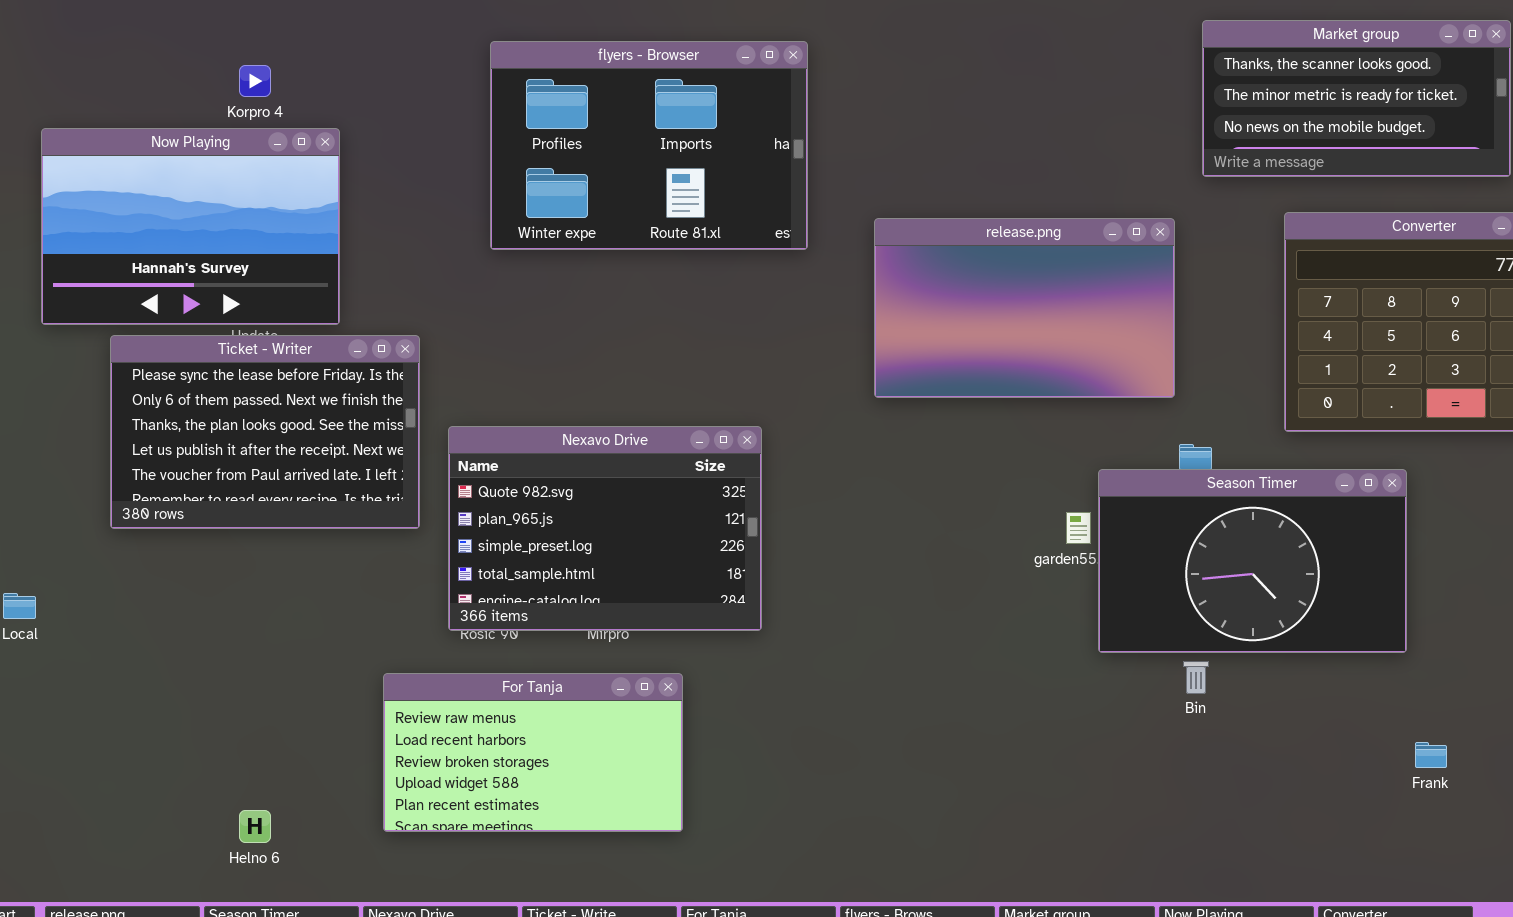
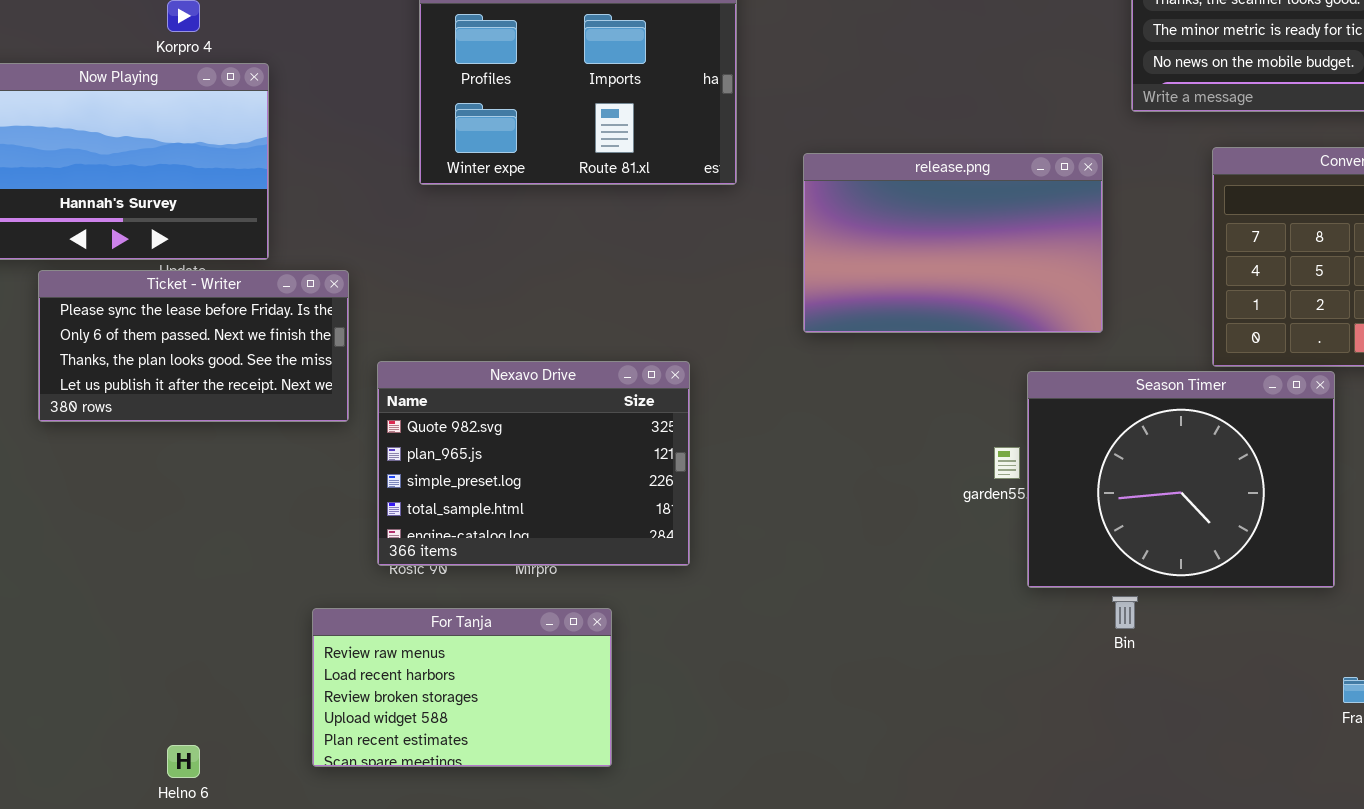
Ticket - Writer: [110,335,420,529] -> [38,270,349,422], resized
Season Timer: [1098,469,1407,653] -> [1027,371,1335,588], resized

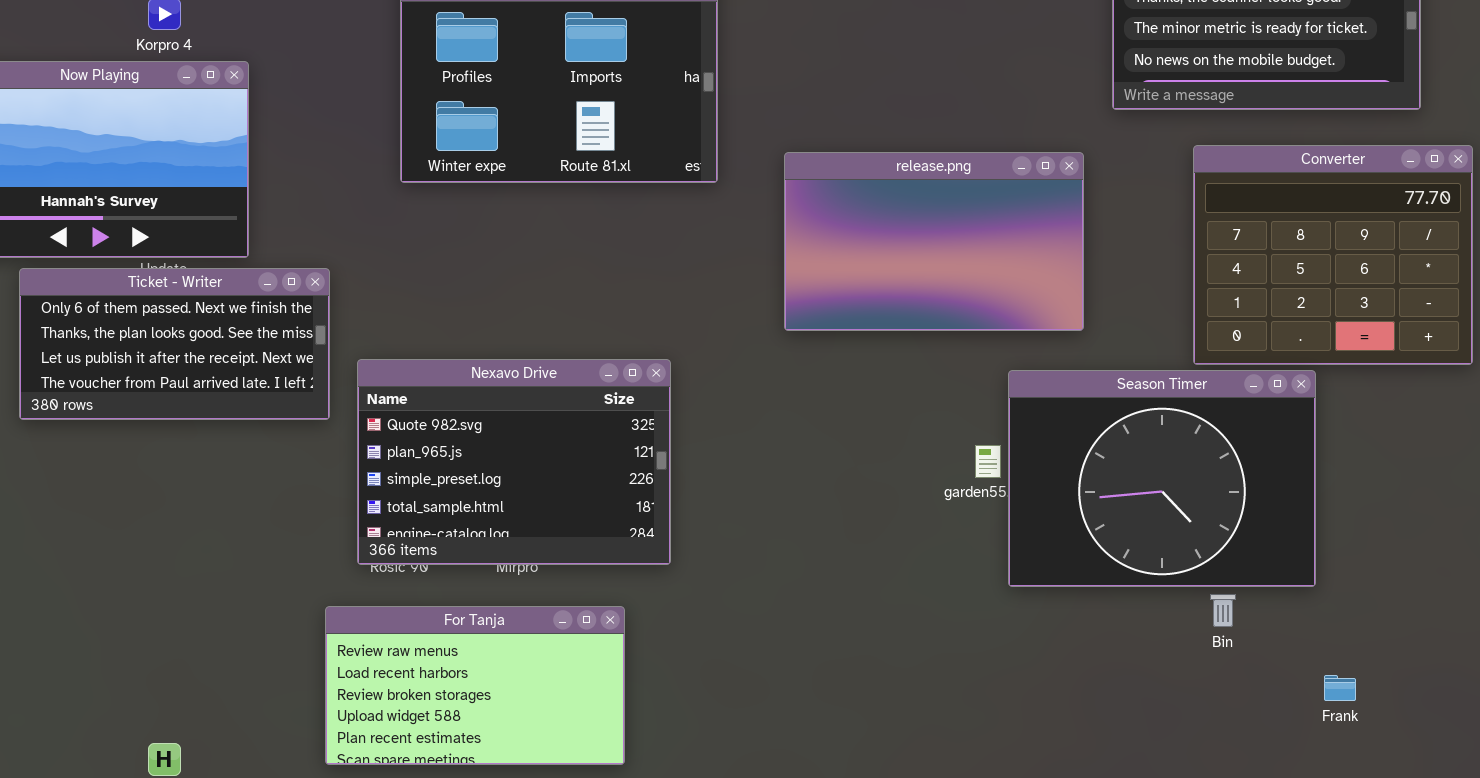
Ticket - Writer: [38,270,349,422] -> [19,268,330,420], scrolled down 1 row
Bin: [1112,596,1138,629] -> [1210,594,1236,627], moved
For Tanja: [312,608,612,767] -> [325,606,625,765], moved

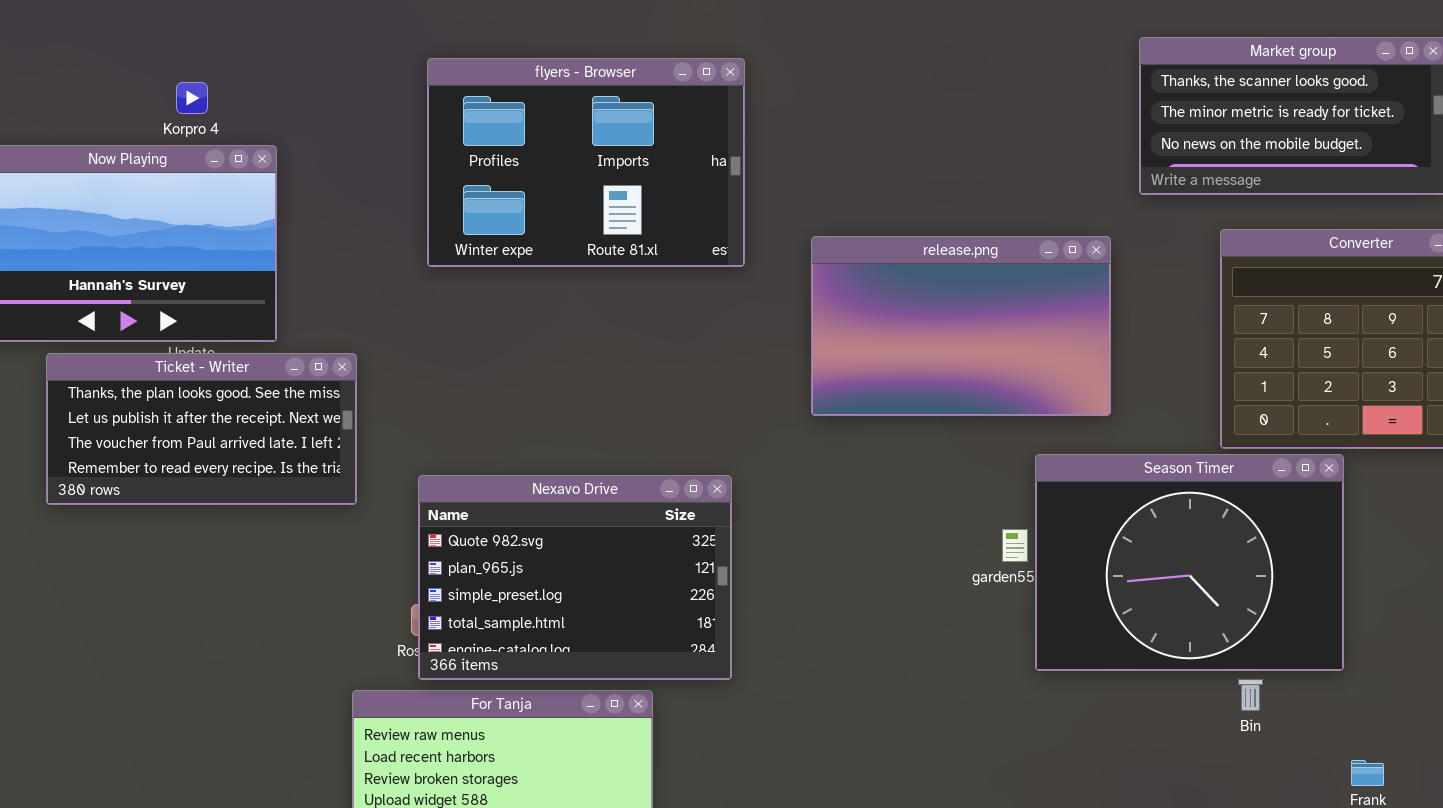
Ticket - Writer: [19,268,330,420] -> [46,353,357,505], scrolled down 1 row
Nexavo Drive: [357,359,671,565] -> [418,475,732,680], moved

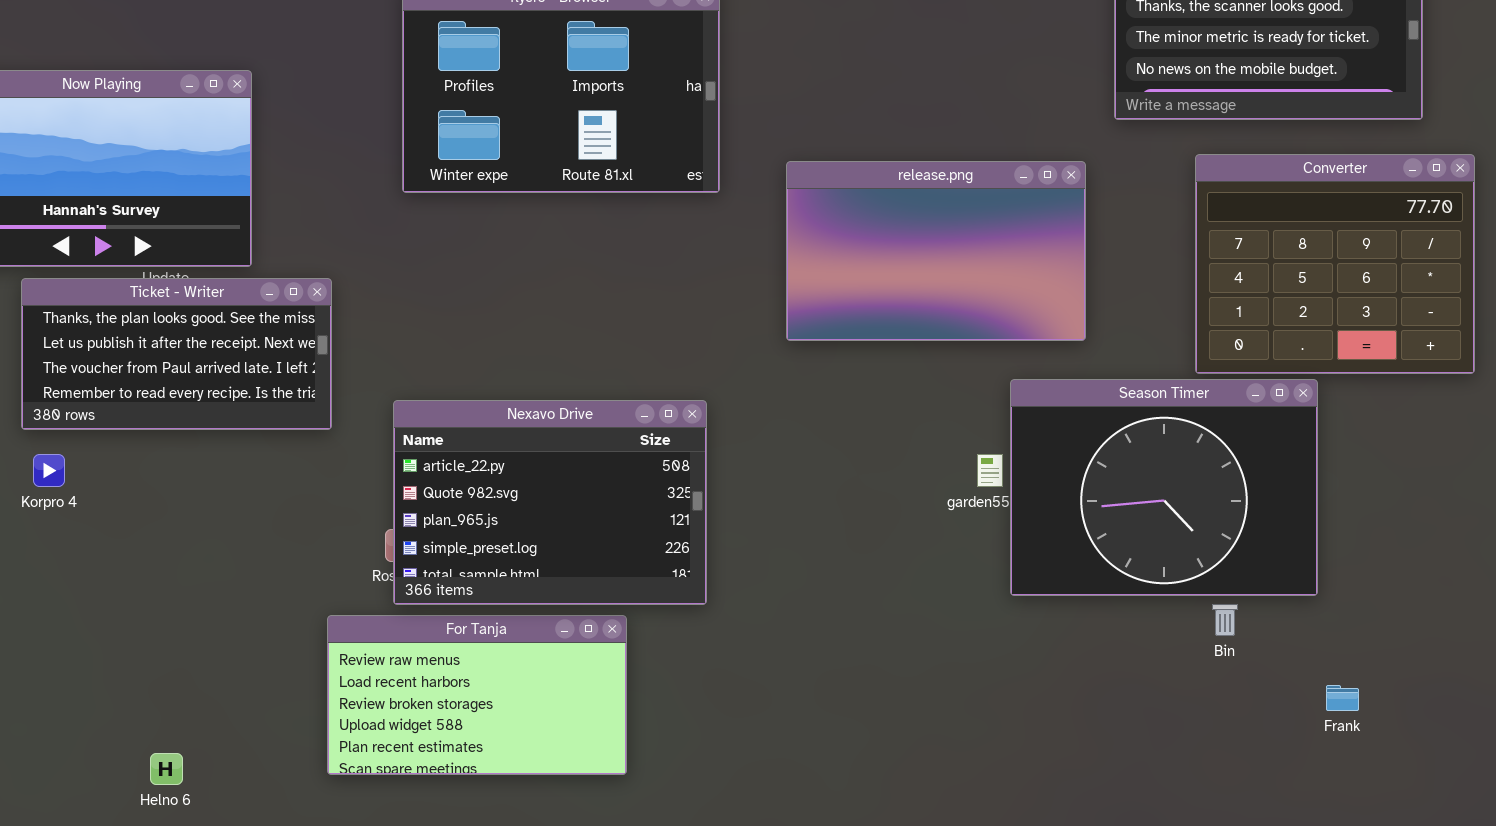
Korpro 4: [176,82,208,114] -> [33,454,65,487], moved
Nexavo Drive: [418,475,732,680] -> [393,400,707,605], scrolled up 1 row

